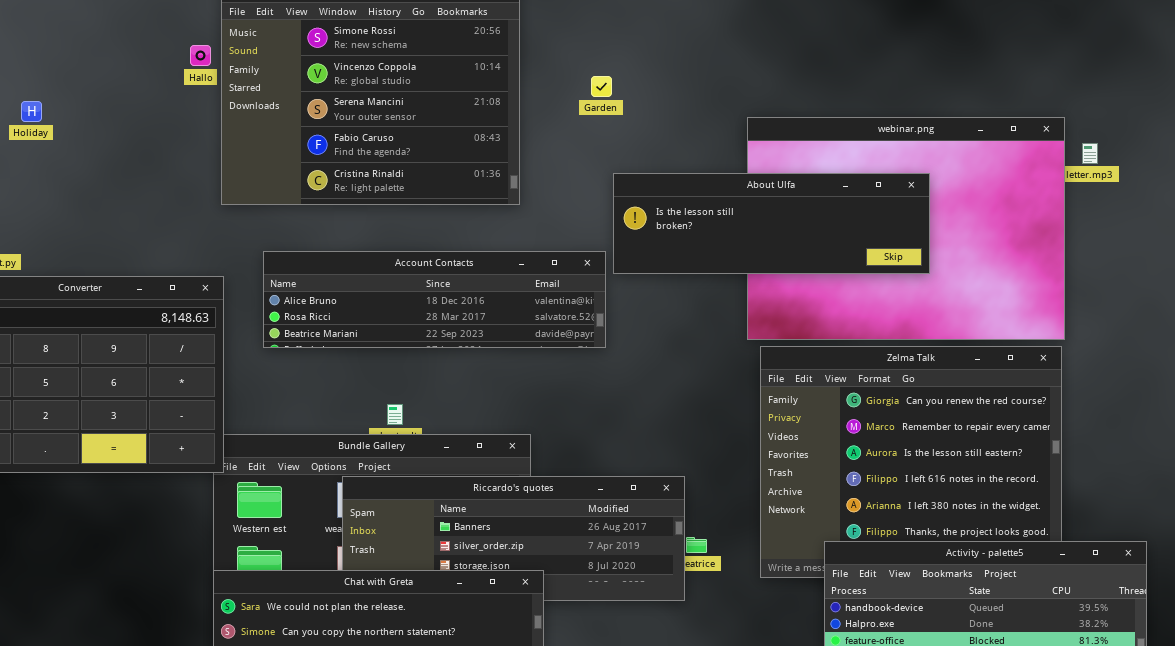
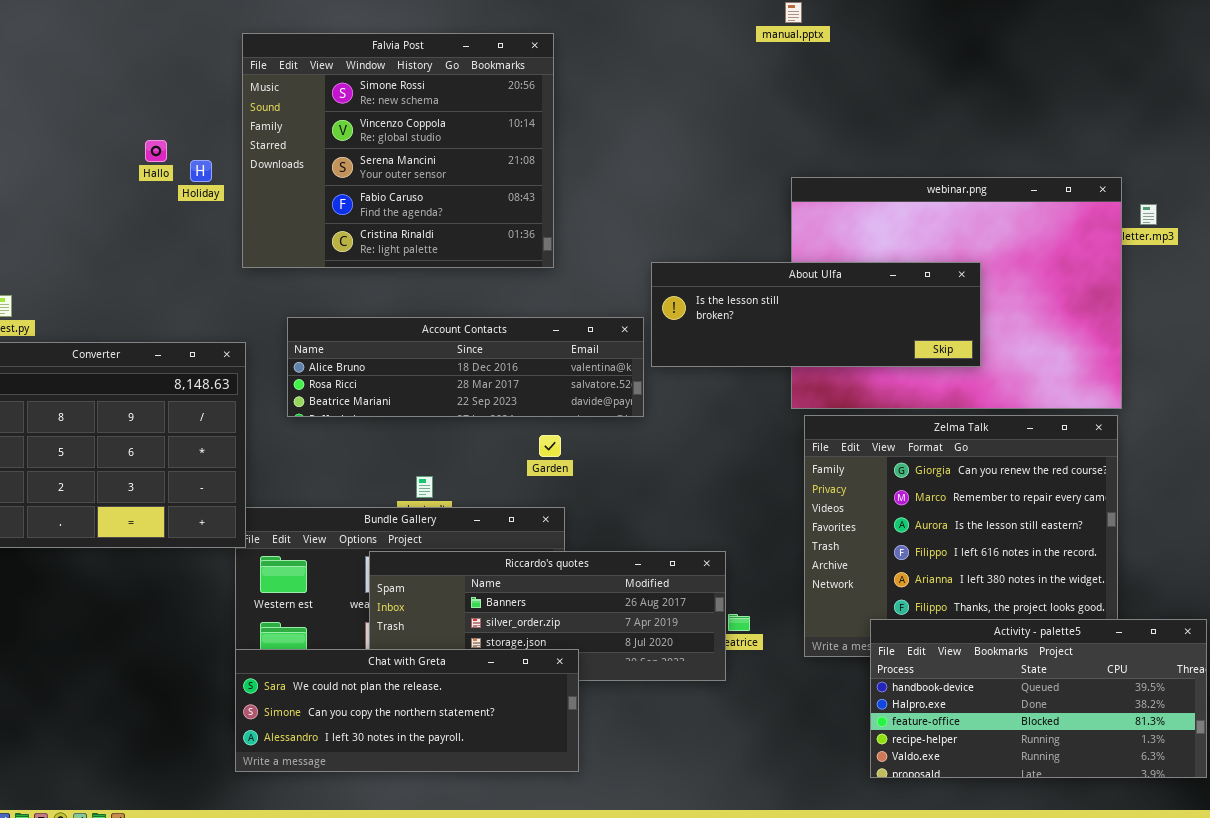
Hallo: [190,45,211,66] -> [145,140,167,162], moved
Garden: [591,76,612,97] -> [539,435,561,457], moved
Holiday: [21,101,42,122] -> [190,160,212,182], moved
About Ulfa: [613,173,930,274] -> [651,262,981,367], moved

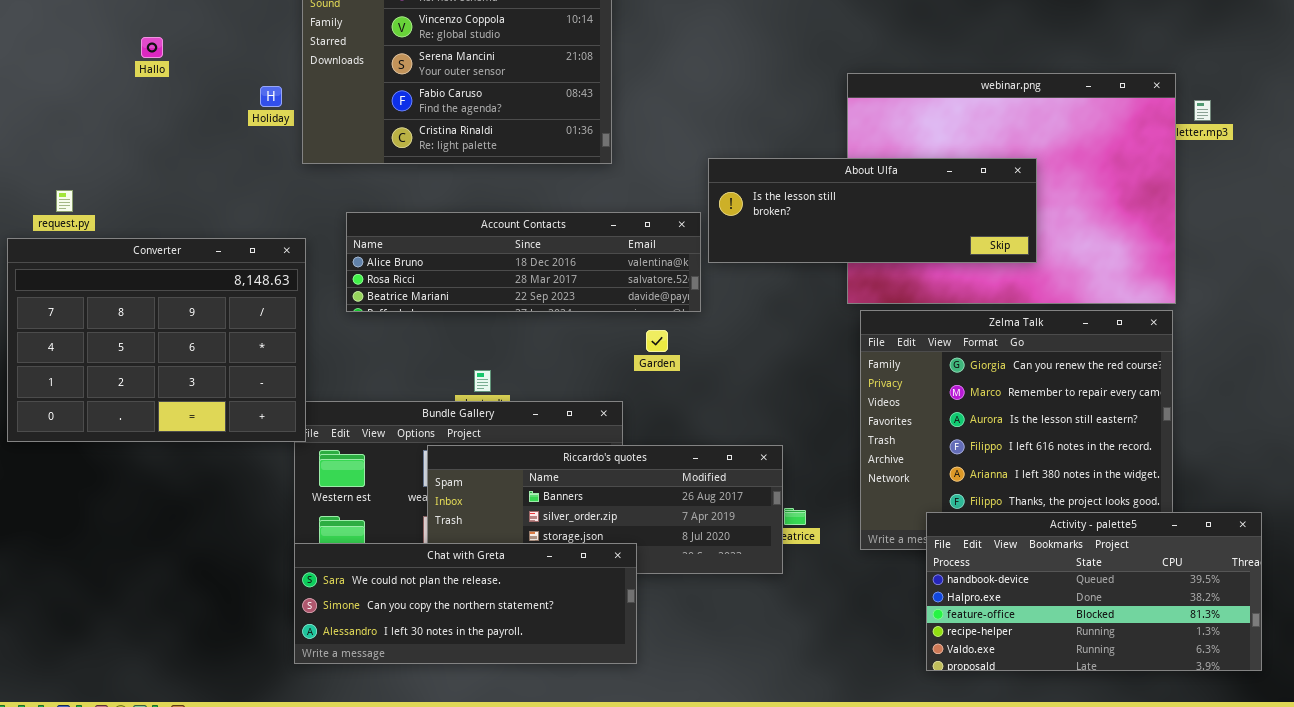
Hallo: [145,140,167,162] -> [141,37,163,58], moved
Holiday: [190,160,212,182] -> [260,86,282,107], moved
Garden: [539,435,561,457] -> [646,330,668,352], moved

